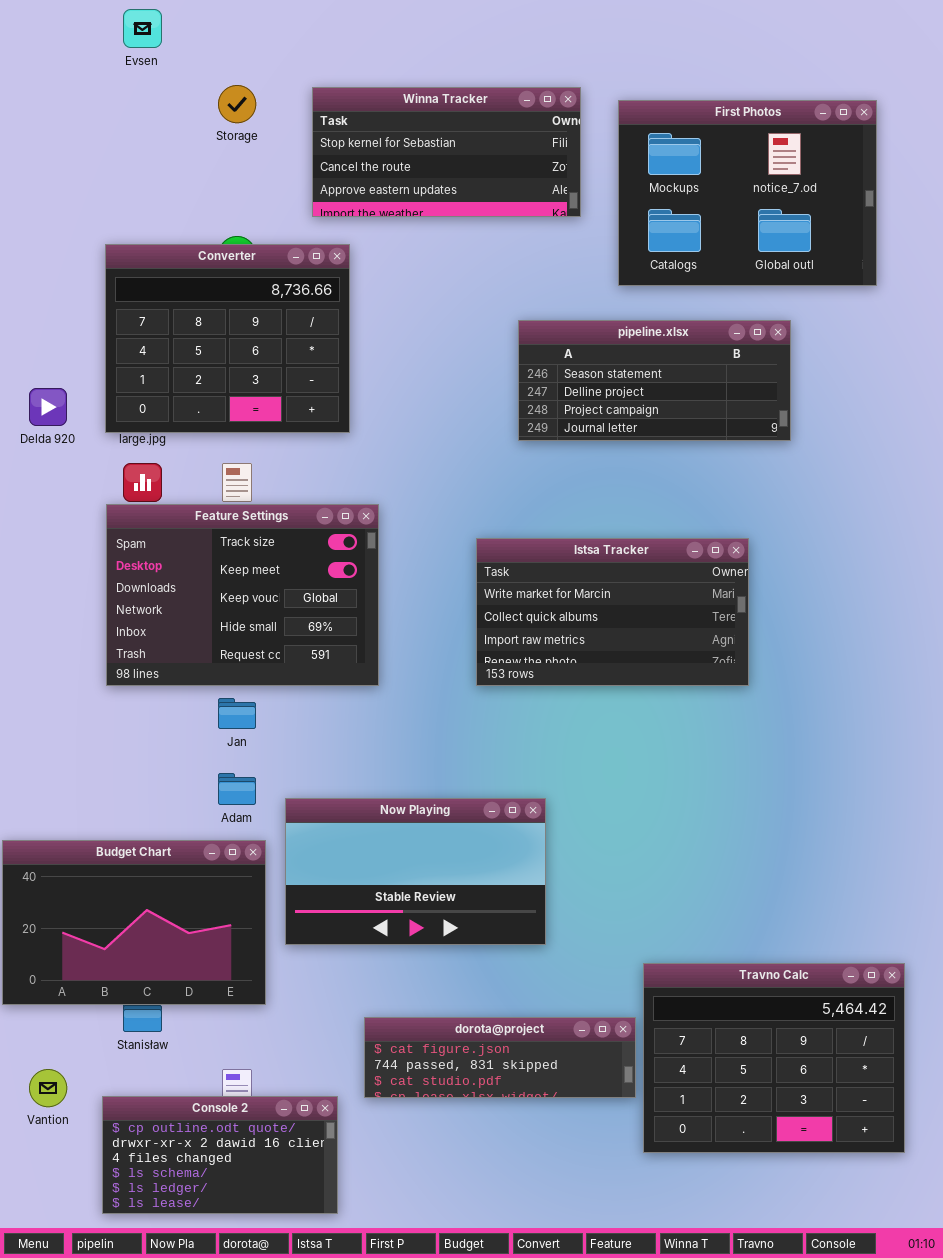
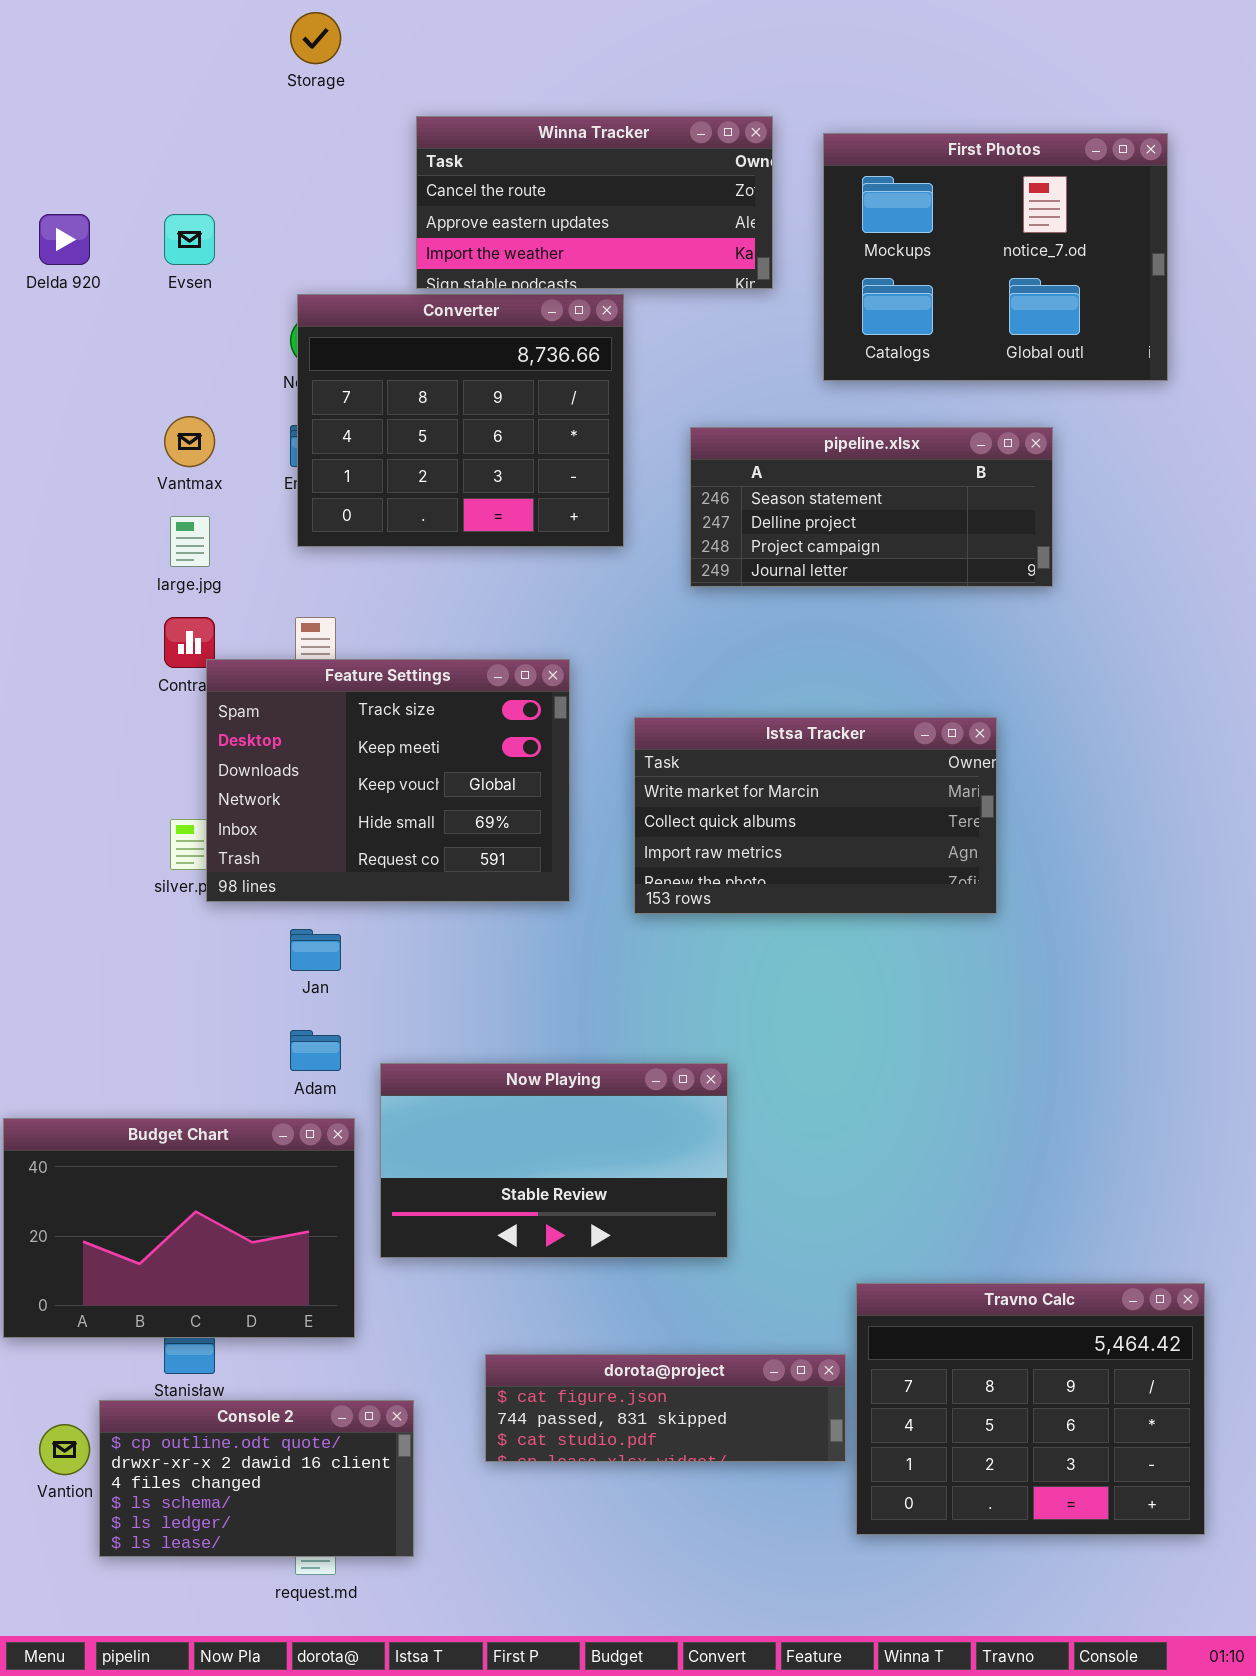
Evsen: [123,9,162,48] -> [164,214,215,265], moved
Storage: [218,85,256,123] -> [290,12,341,64], moved
Winna Tracker: [312,87,581,217] -> [416,116,773,289], scrolled down 1 row
Converter: [105,244,350,433] -> [297,294,624,547], moved
Delda 920: [29,388,67,426] -> [39,214,90,265], moved
Feature Settings: [106,504,379,686] -> [206,659,570,902], moved
Console 2: [102,1096,338,1214] -> [99,1400,414,1557], moved

